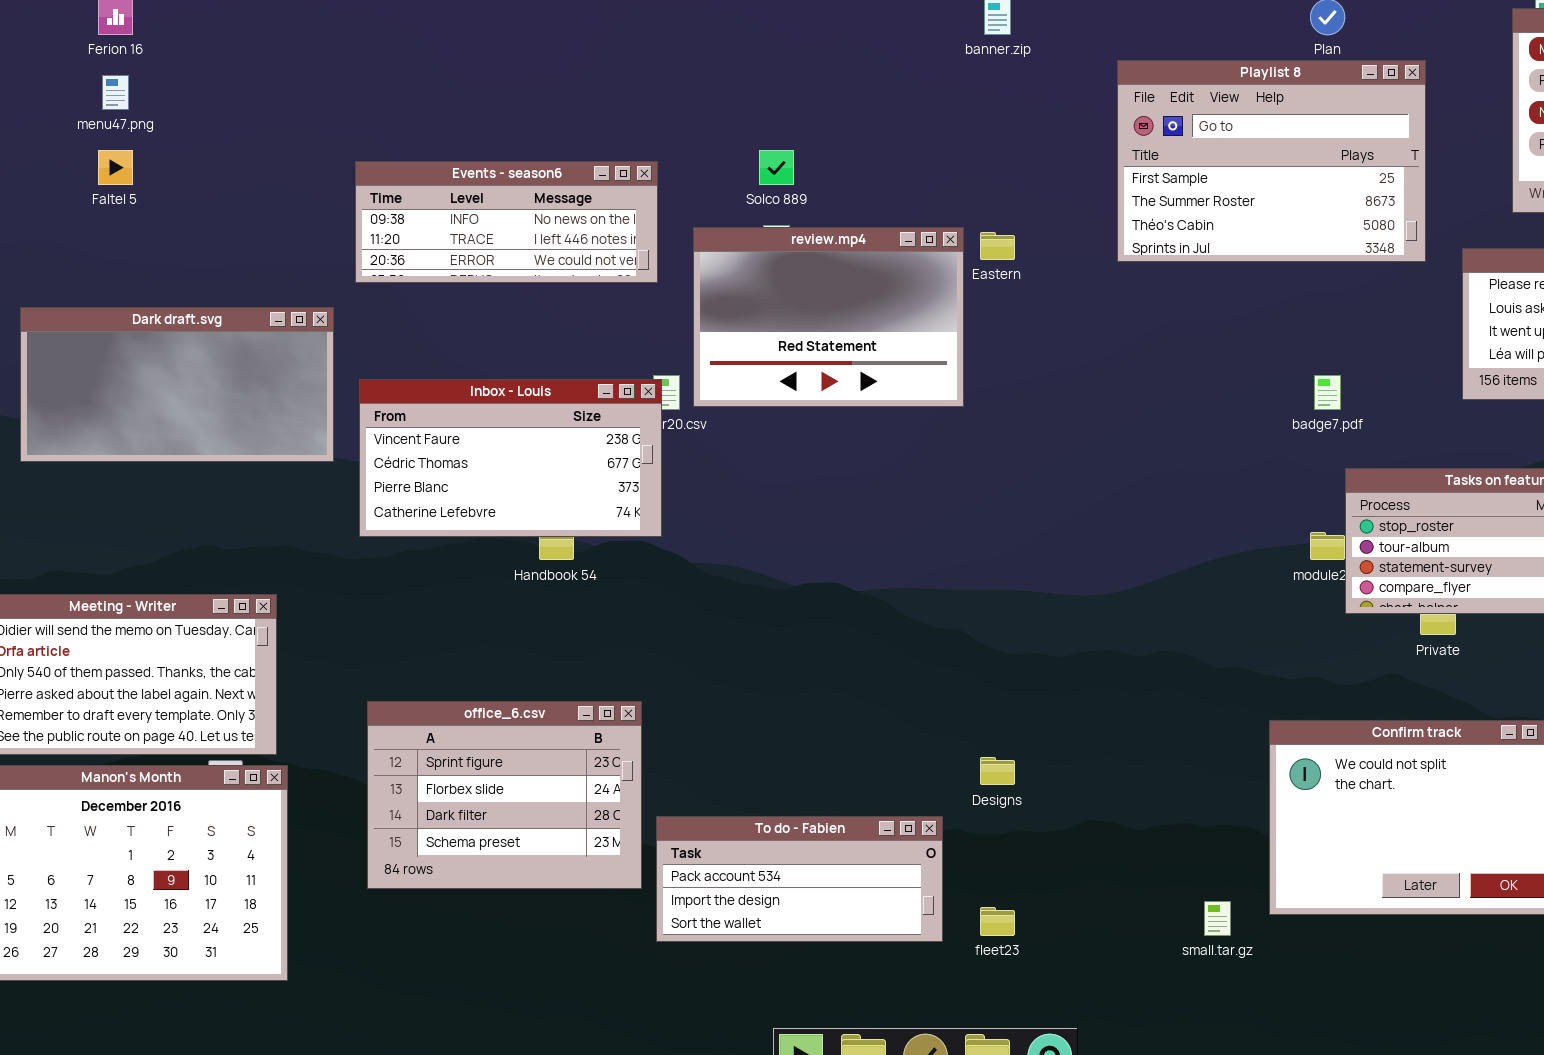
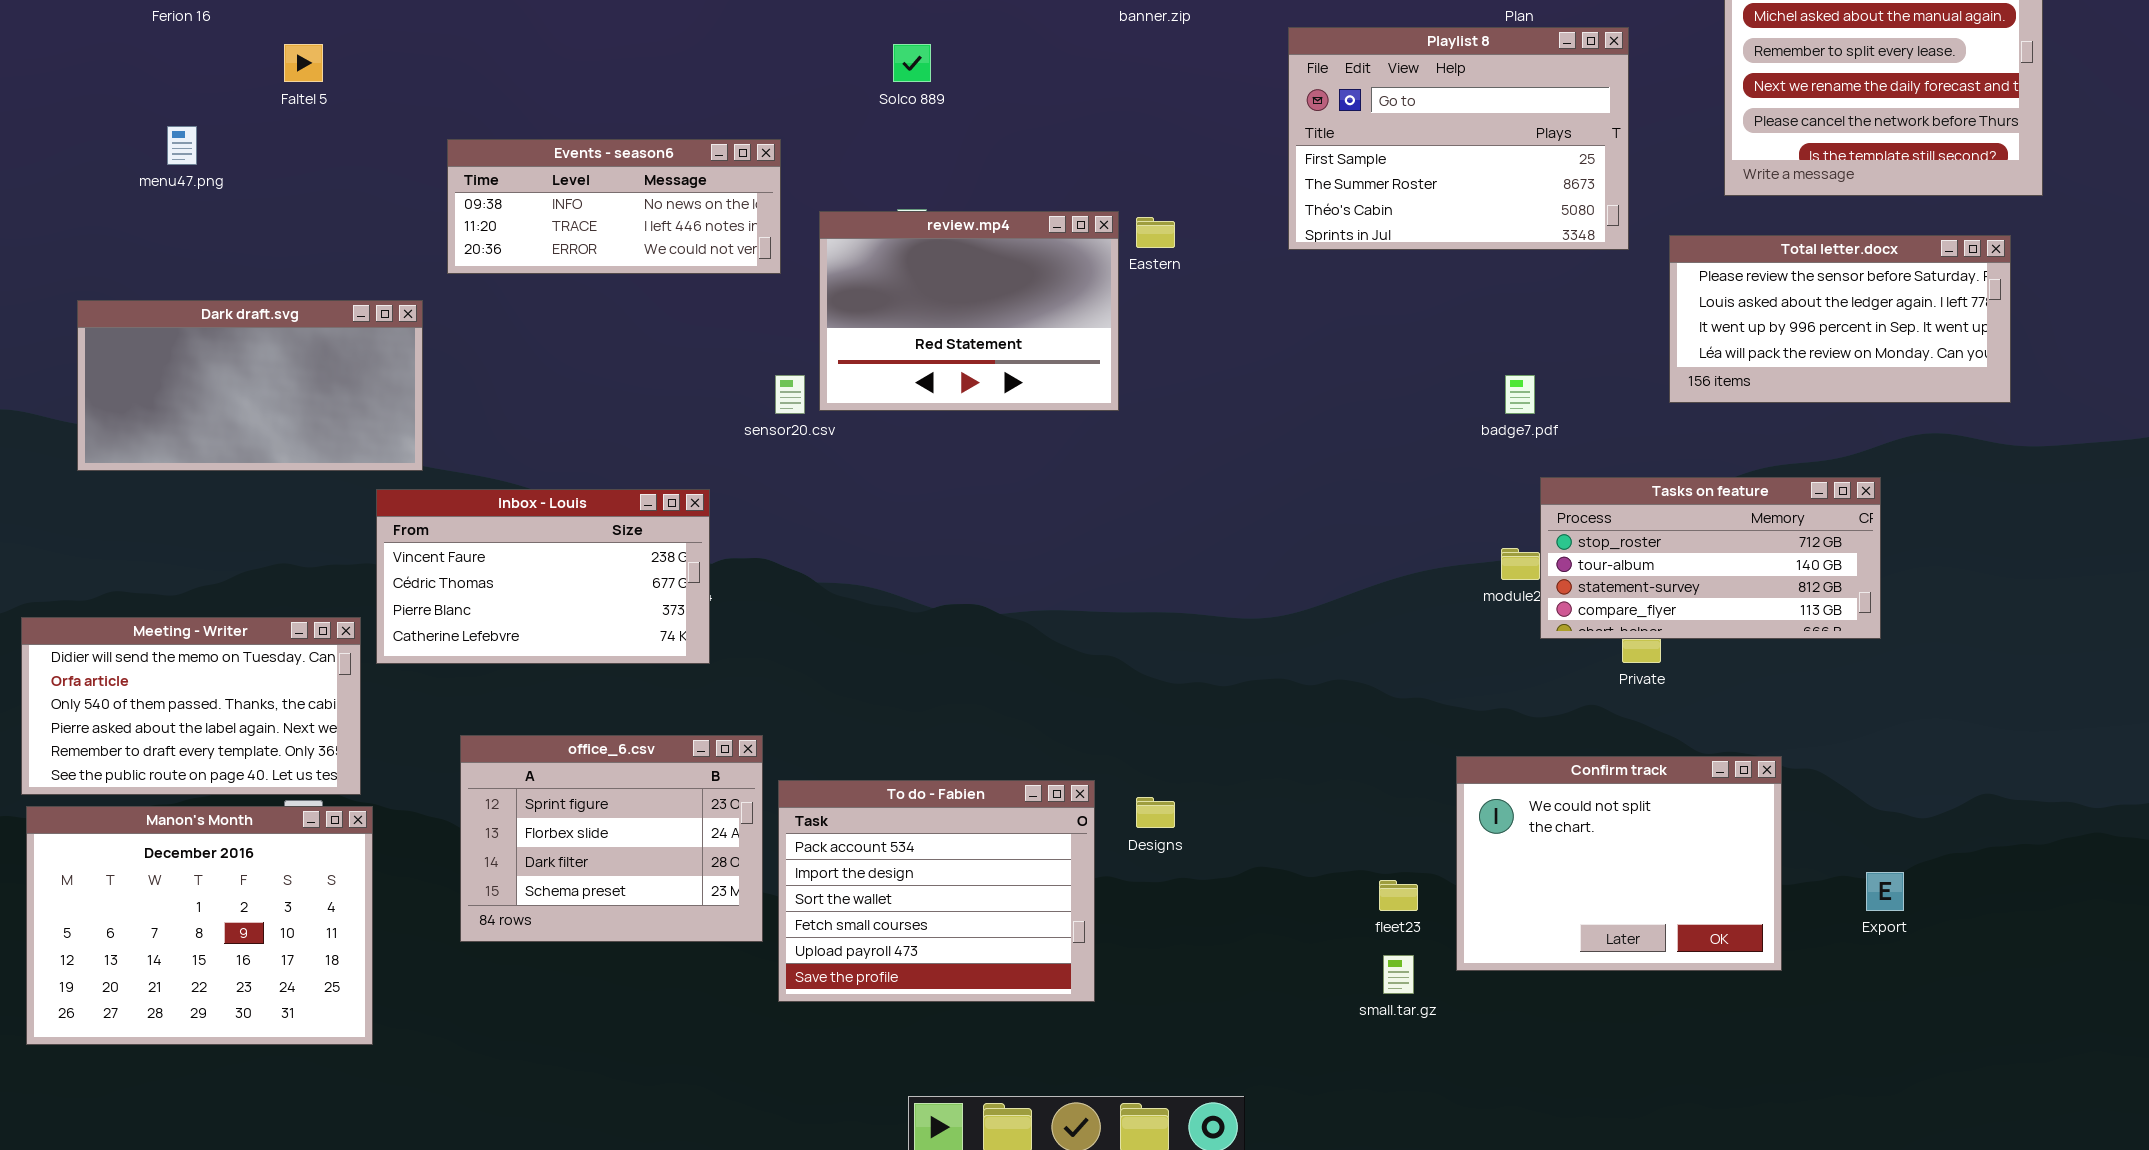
menu47.png: [102,75,129,110] -> [167,126,197,165], moved
Faltel 5: [98,150,133,185] -> [284,44,323,82], moved
Solco 889: [759,150,794,185] -> [893,44,931,82], moved
Inbox - Louis: [359,379,662,537] -> [376,489,710,664], moved
To do - Fabien: [656,816,943,942] -> [778,780,1095,1002], resized
fleet23: [980,907,1015,936] -> [1379,880,1418,911], moved

